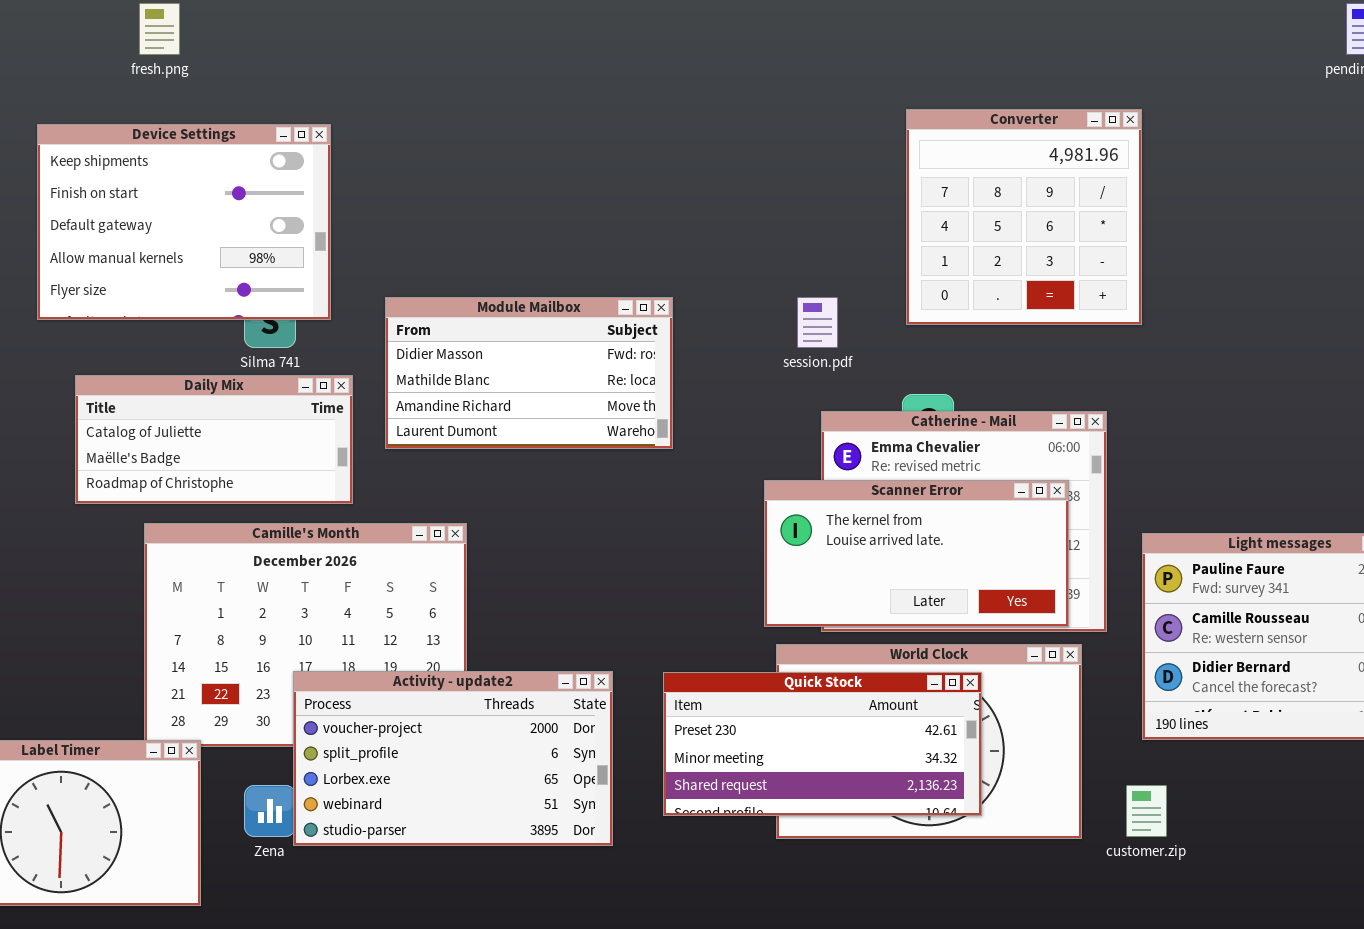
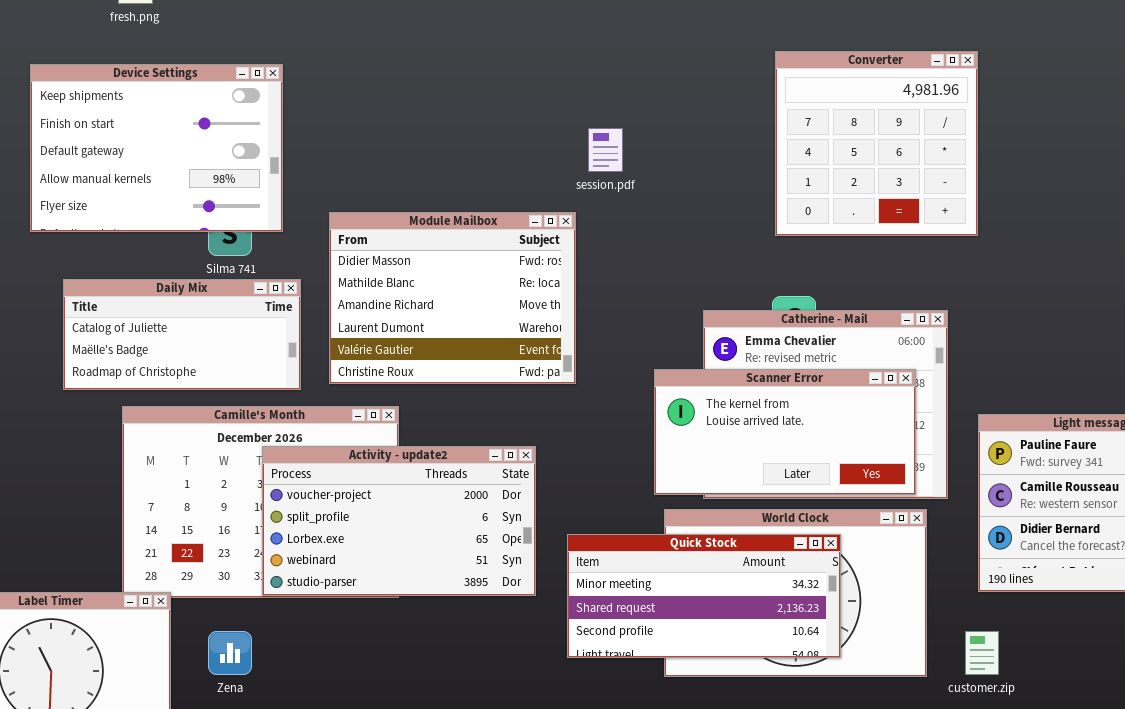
Module Mailbox: [385,297,673,449] -> [329,212,576,384], resized
session.pdf: [797,297,838,348] -> [588,128,623,172], moved
Activity - update2: [293,671,613,846] -> [262,446,536,596], moved
Quick Stock: [663,672,982,816] -> [567,534,841,658], scrolled down 1 row

